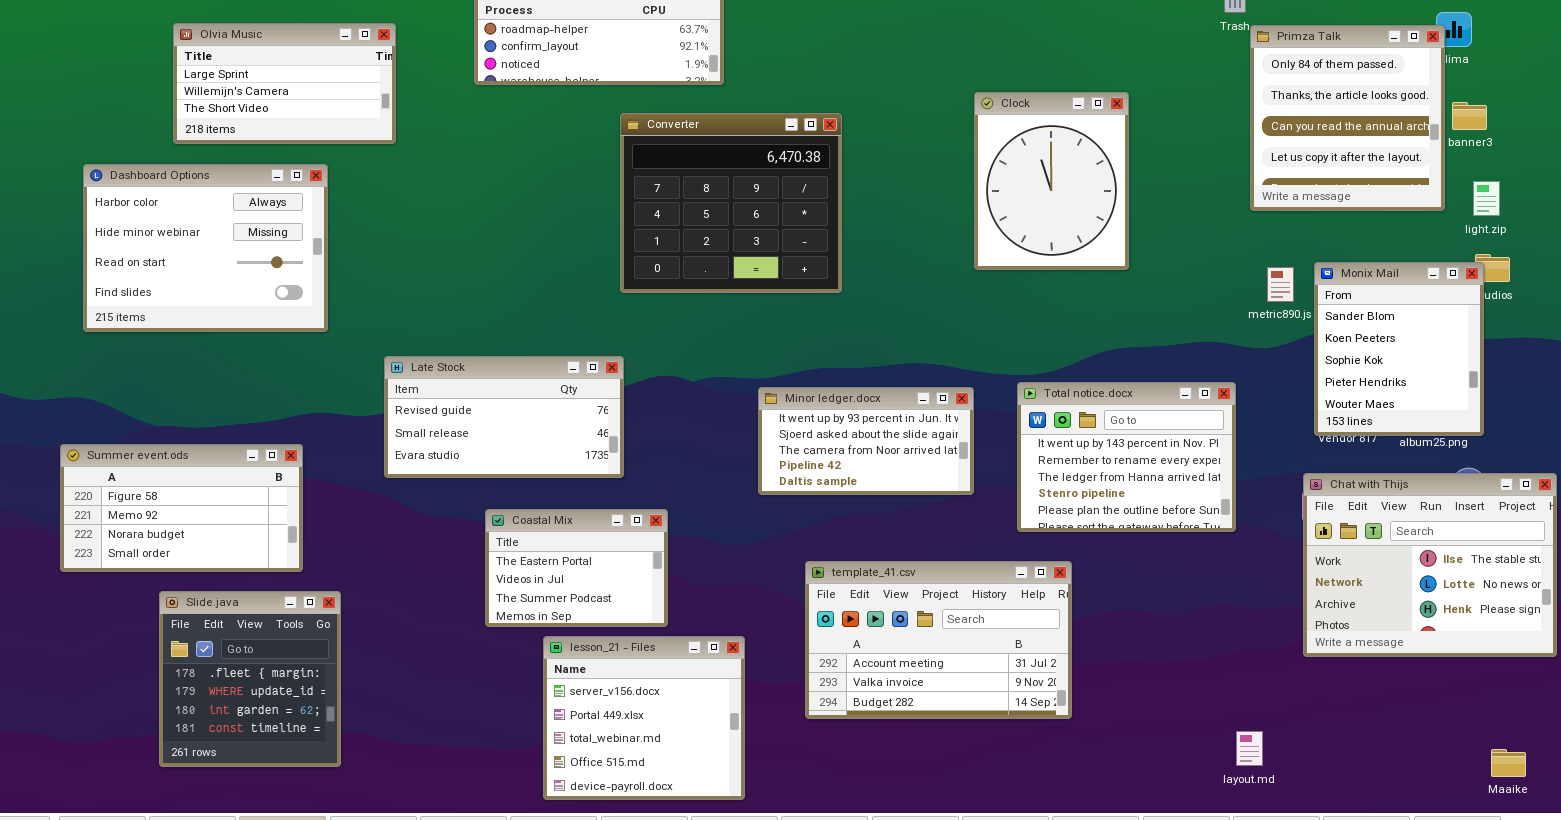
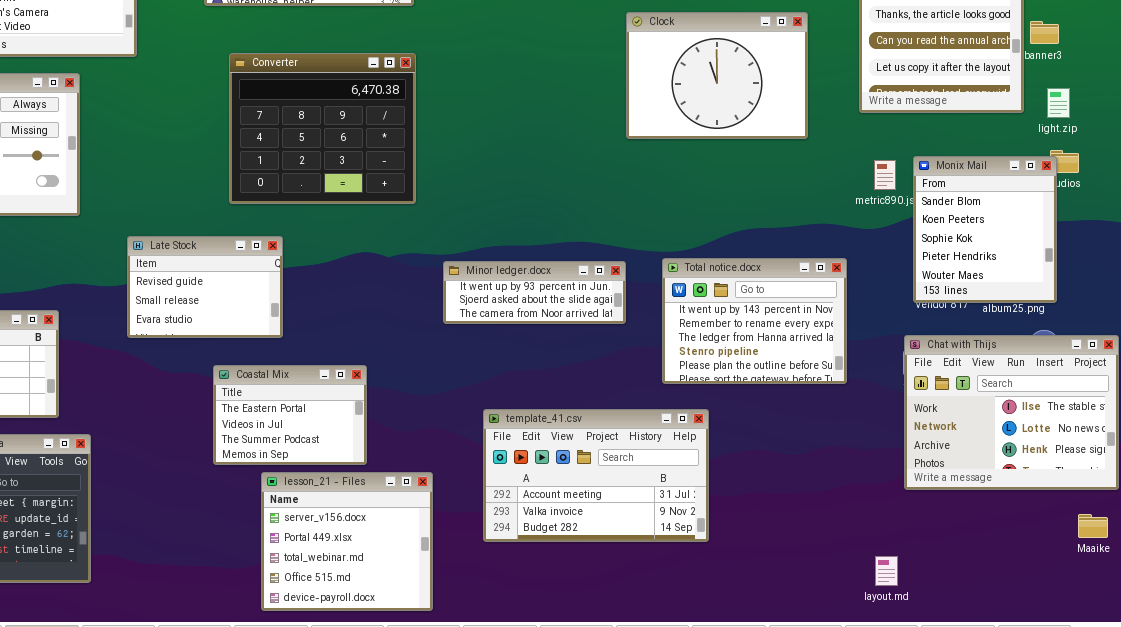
Clock: [974,92,1129,270] -> [626,12,808,139], resized
Converter: [620,113,842,293] -> [229,53,416,204], moved
Late Stock: [384,356,624,478] -> [127,236,283,338], resized
Minor ledger.docx: [758,387,974,495] -> [443,261,626,324], resized
layout.md: [1236,731,1263,766] -> [875,556,898,586], moved
Maaike: [1491,749,1526,777] -> [1078,514,1108,538], moved

